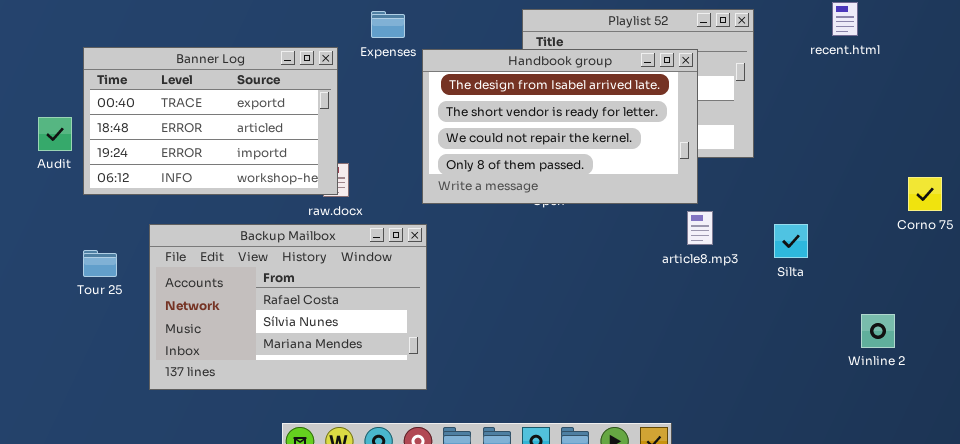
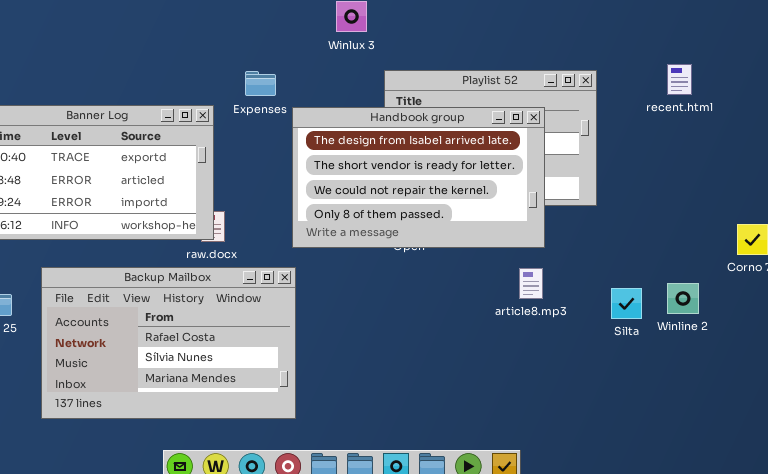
article8.mp3: [687,211,713,245] -> [519,268,543,299], moved
Silta: [774,224,808,258] -> [611,288,642,319], moved
Winline 2: [861,314,895,348] -> [667,283,699,314], moved

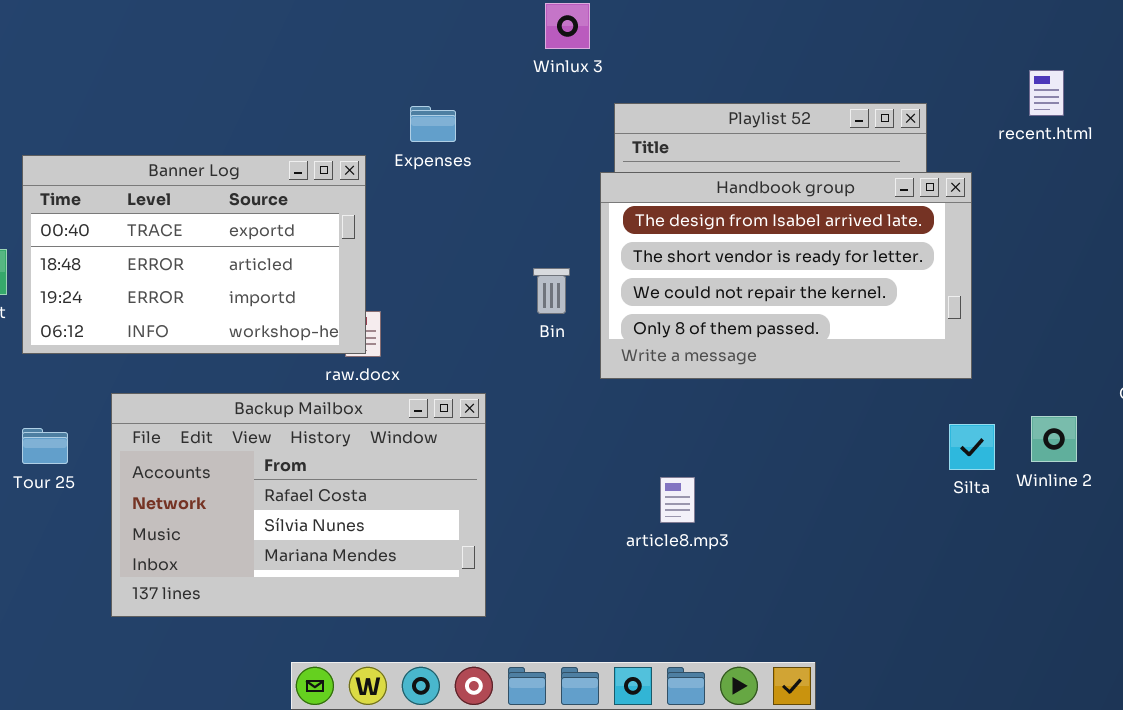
recent.html: [667,64,692,95] -> [1029,70,1064,116], moved
Handbook group: [292,107,545,248] -> [600,172,972,379], moved
article8.mp3: [519,268,543,299] -> [660,477,695,523], moved

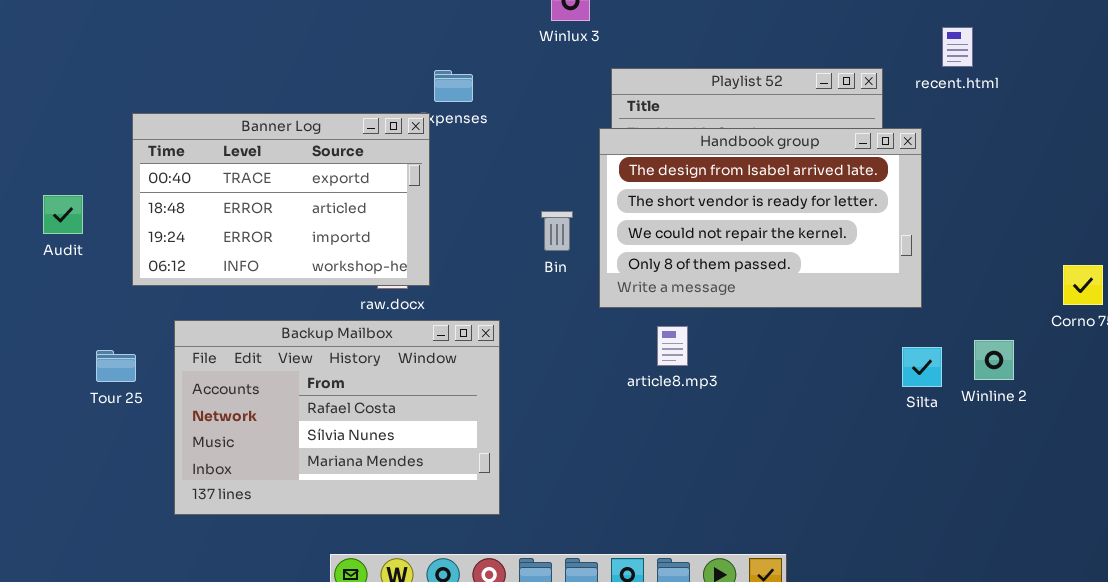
recent.html: [1029,70,1064,116] -> [942,27,973,67], moved
Banner Log: [22,155,366,354] -> [132,113,430,286], moved
article8.mp3: [660,477,695,523] -> [657,326,688,366], moved

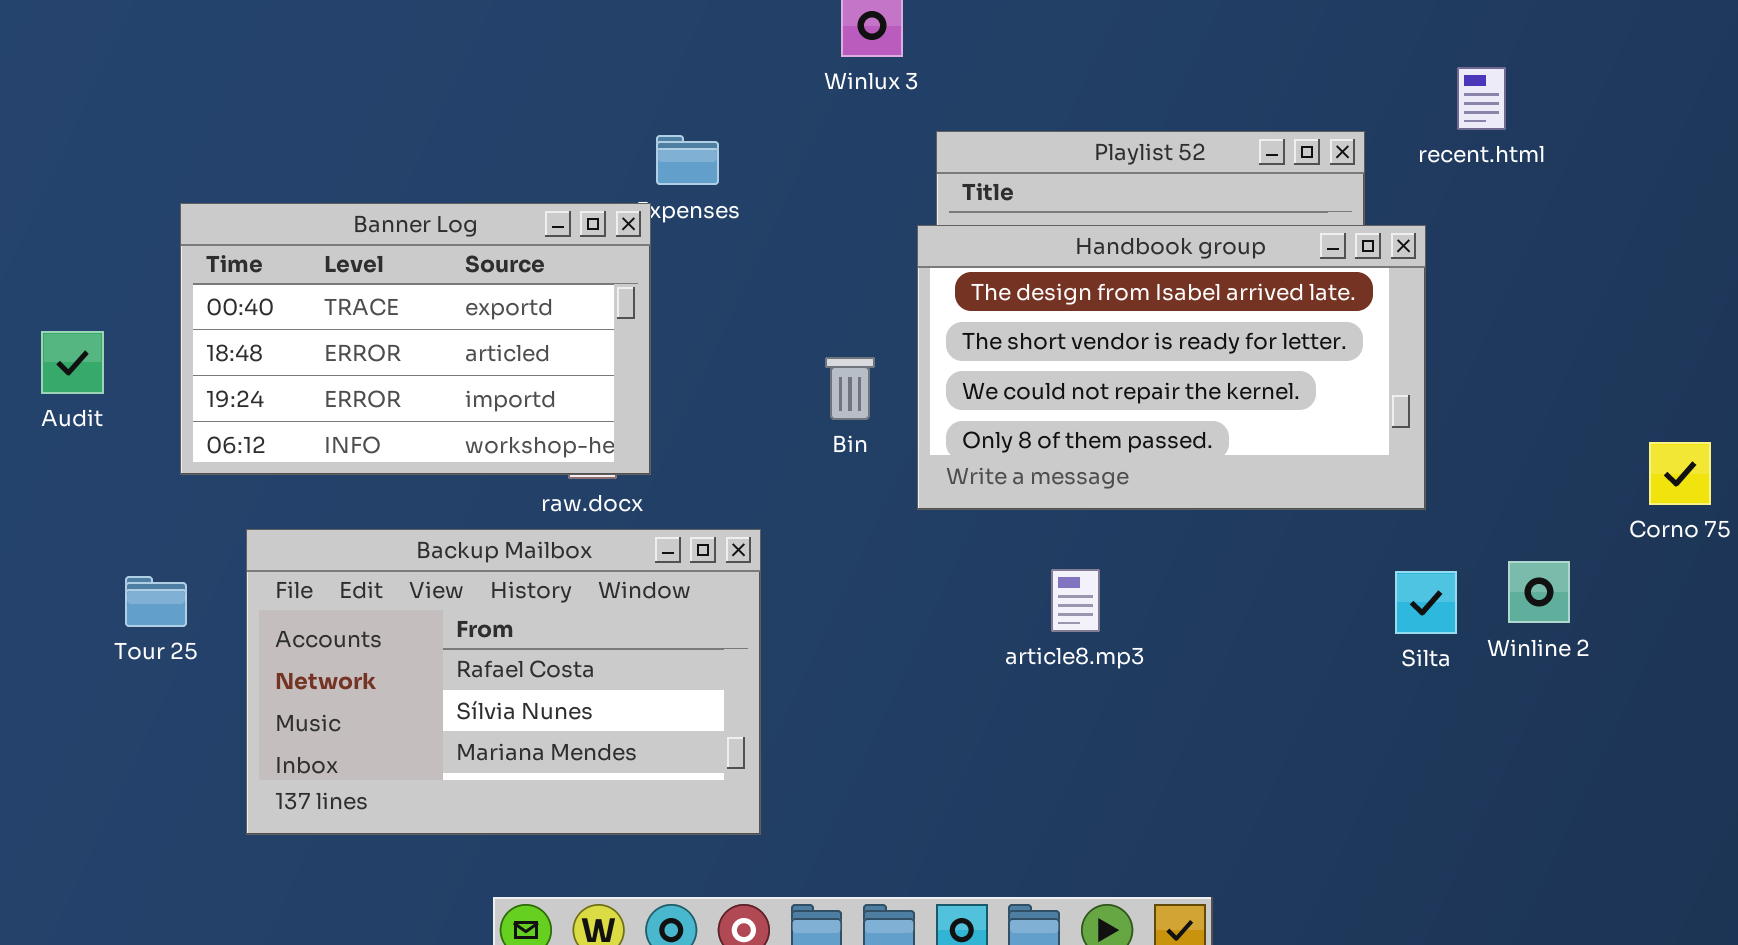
article8.mp3: [657,326,688,366] -> [1051,569,1100,632], moved

